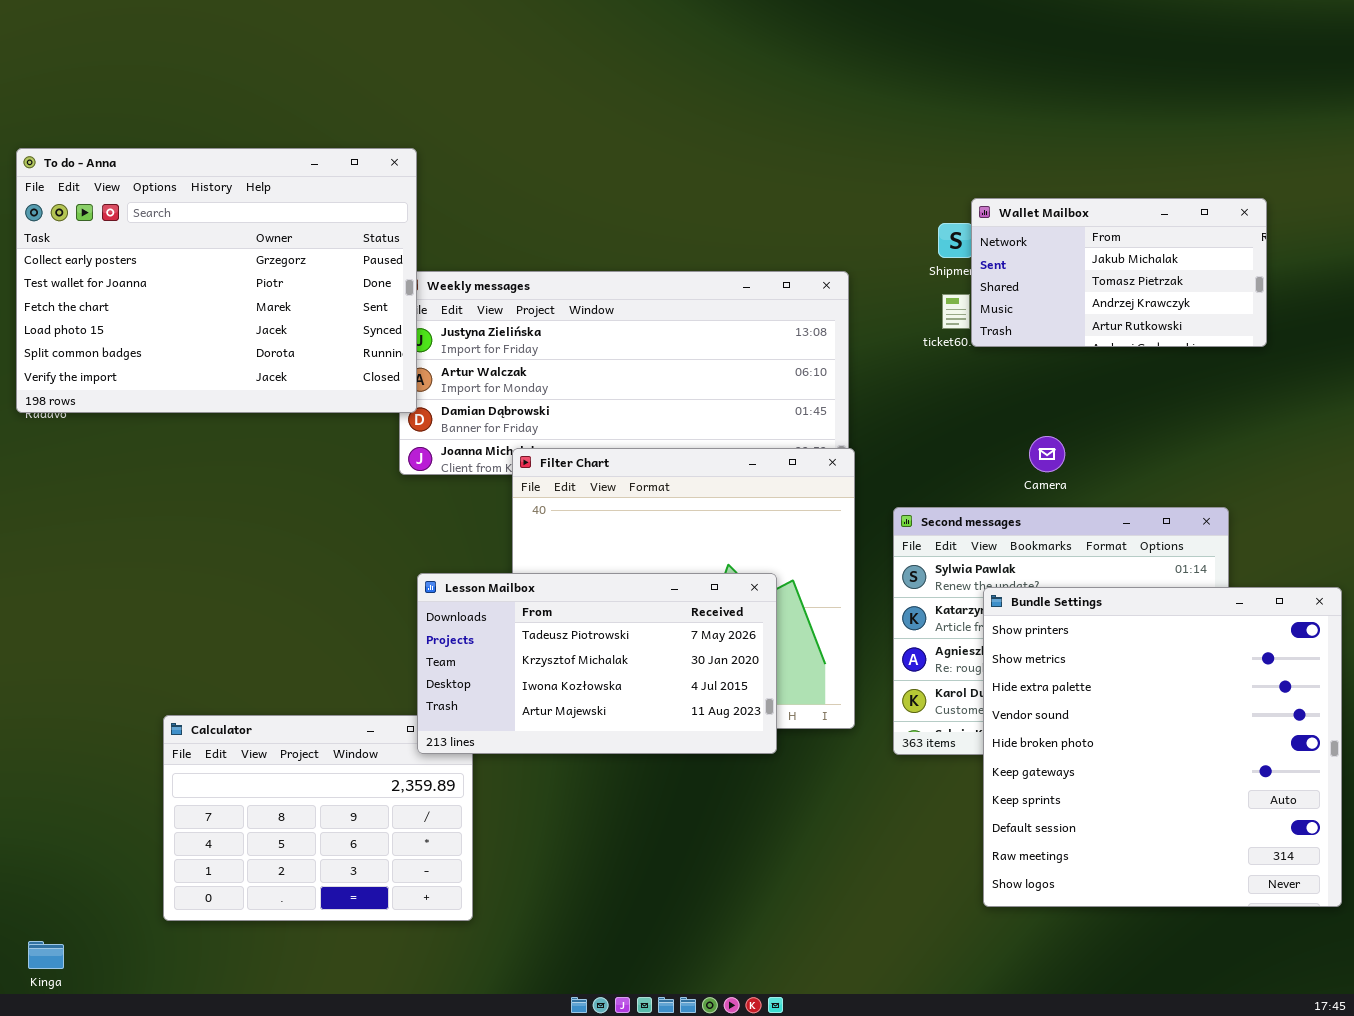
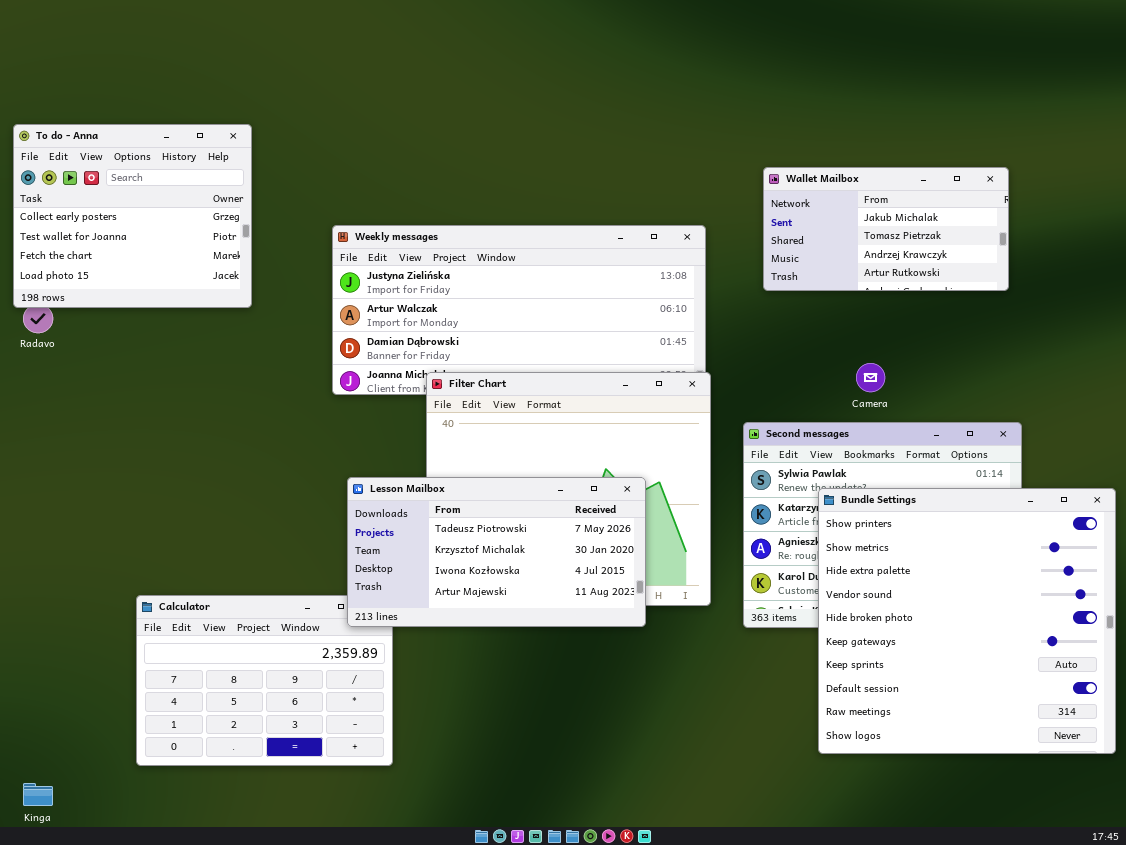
To do - Anna: [16,148,417,413] -> [13,124,252,308], resized
Wallet Mailbox: [971,198,1267,347] -> [763,167,1009,291], moved

